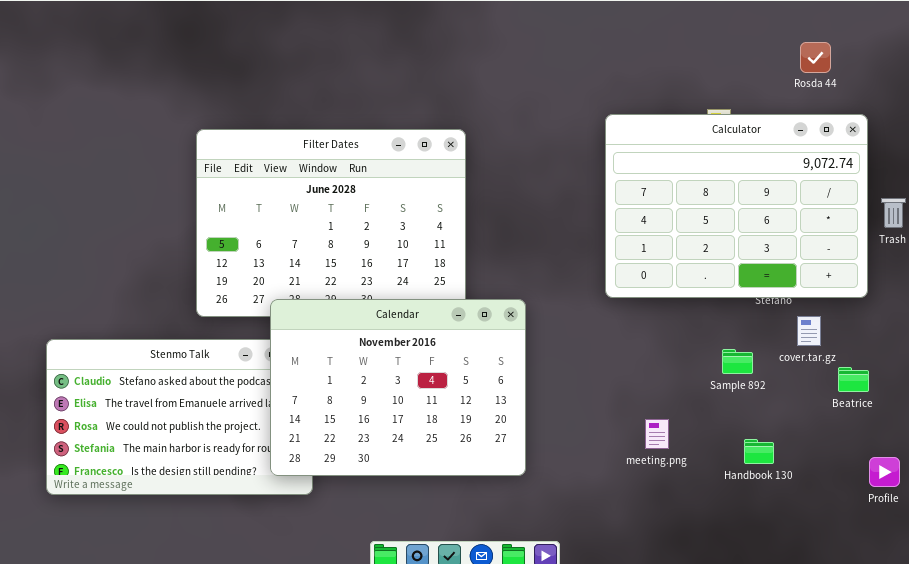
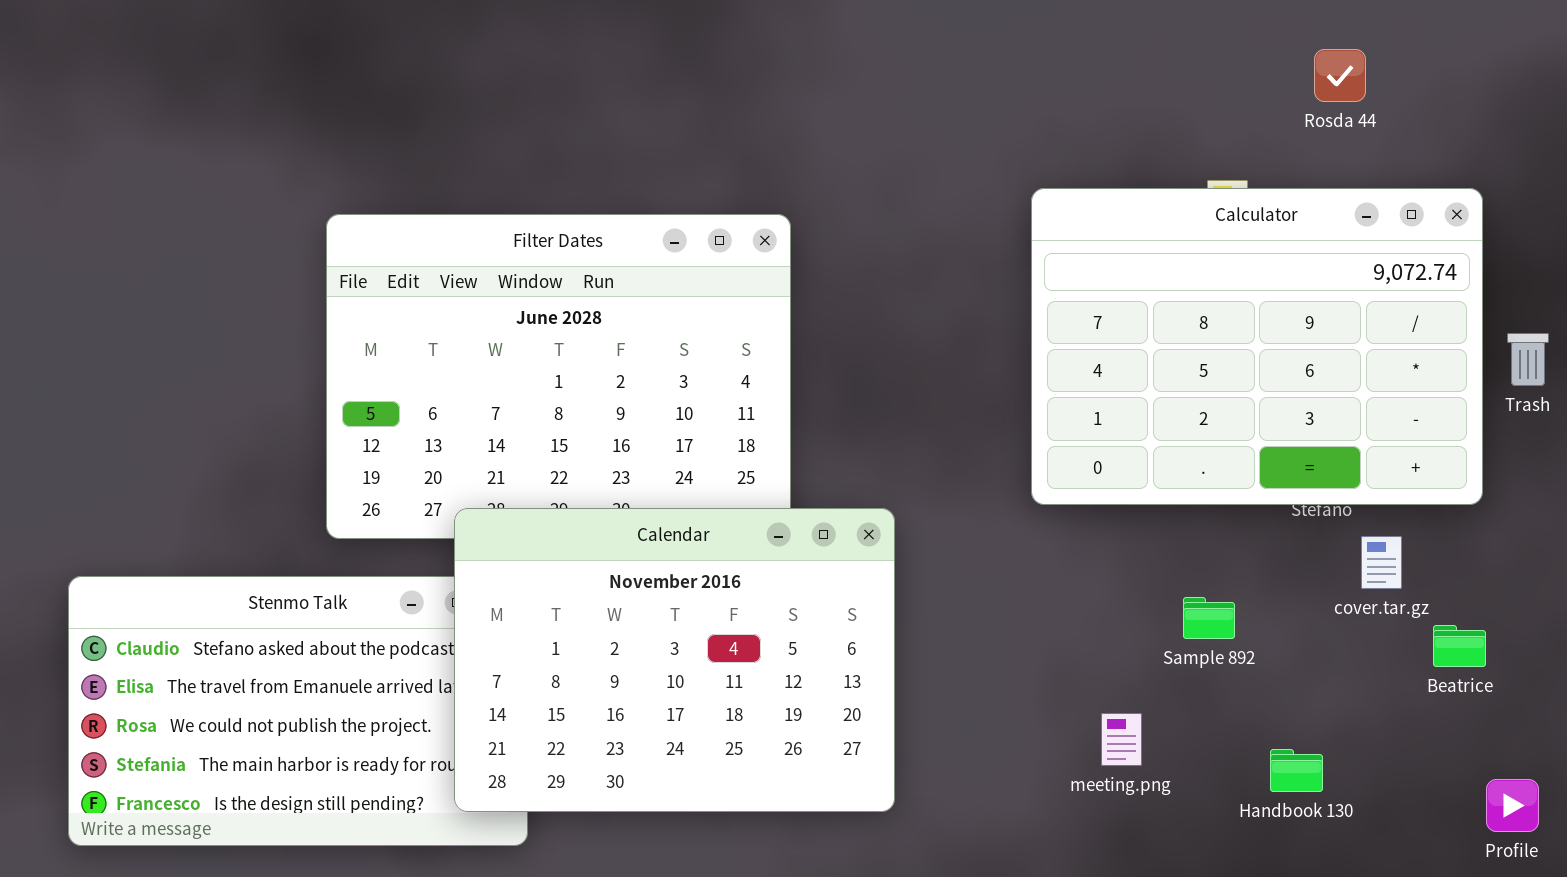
Rosda 44: [800,42,831,73] -> [1314,49,1366,102], moved
Sample 892: [722,349,753,374] -> [1183,597,1235,639], moved

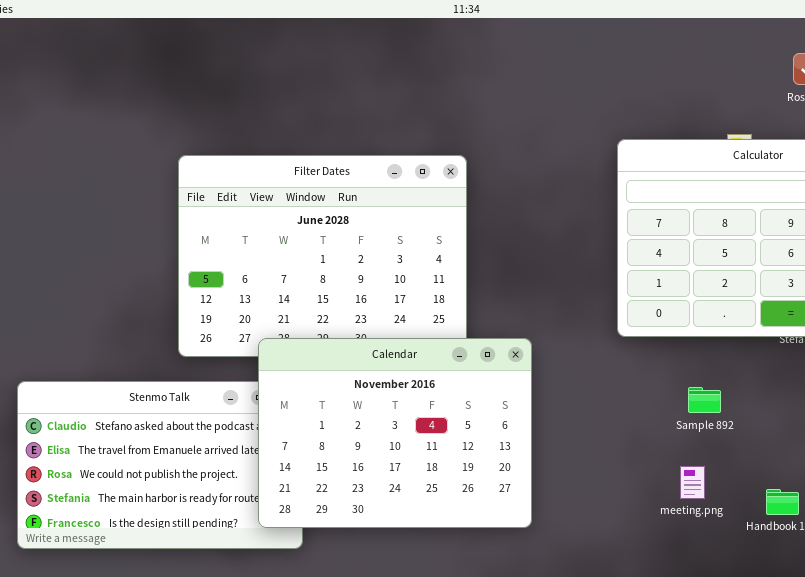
Sample 892: [1183,597,1235,639] -> [688,387,721,413], moved
meeting.png: [1101,713,1142,766] -> [680,466,705,499], moved

